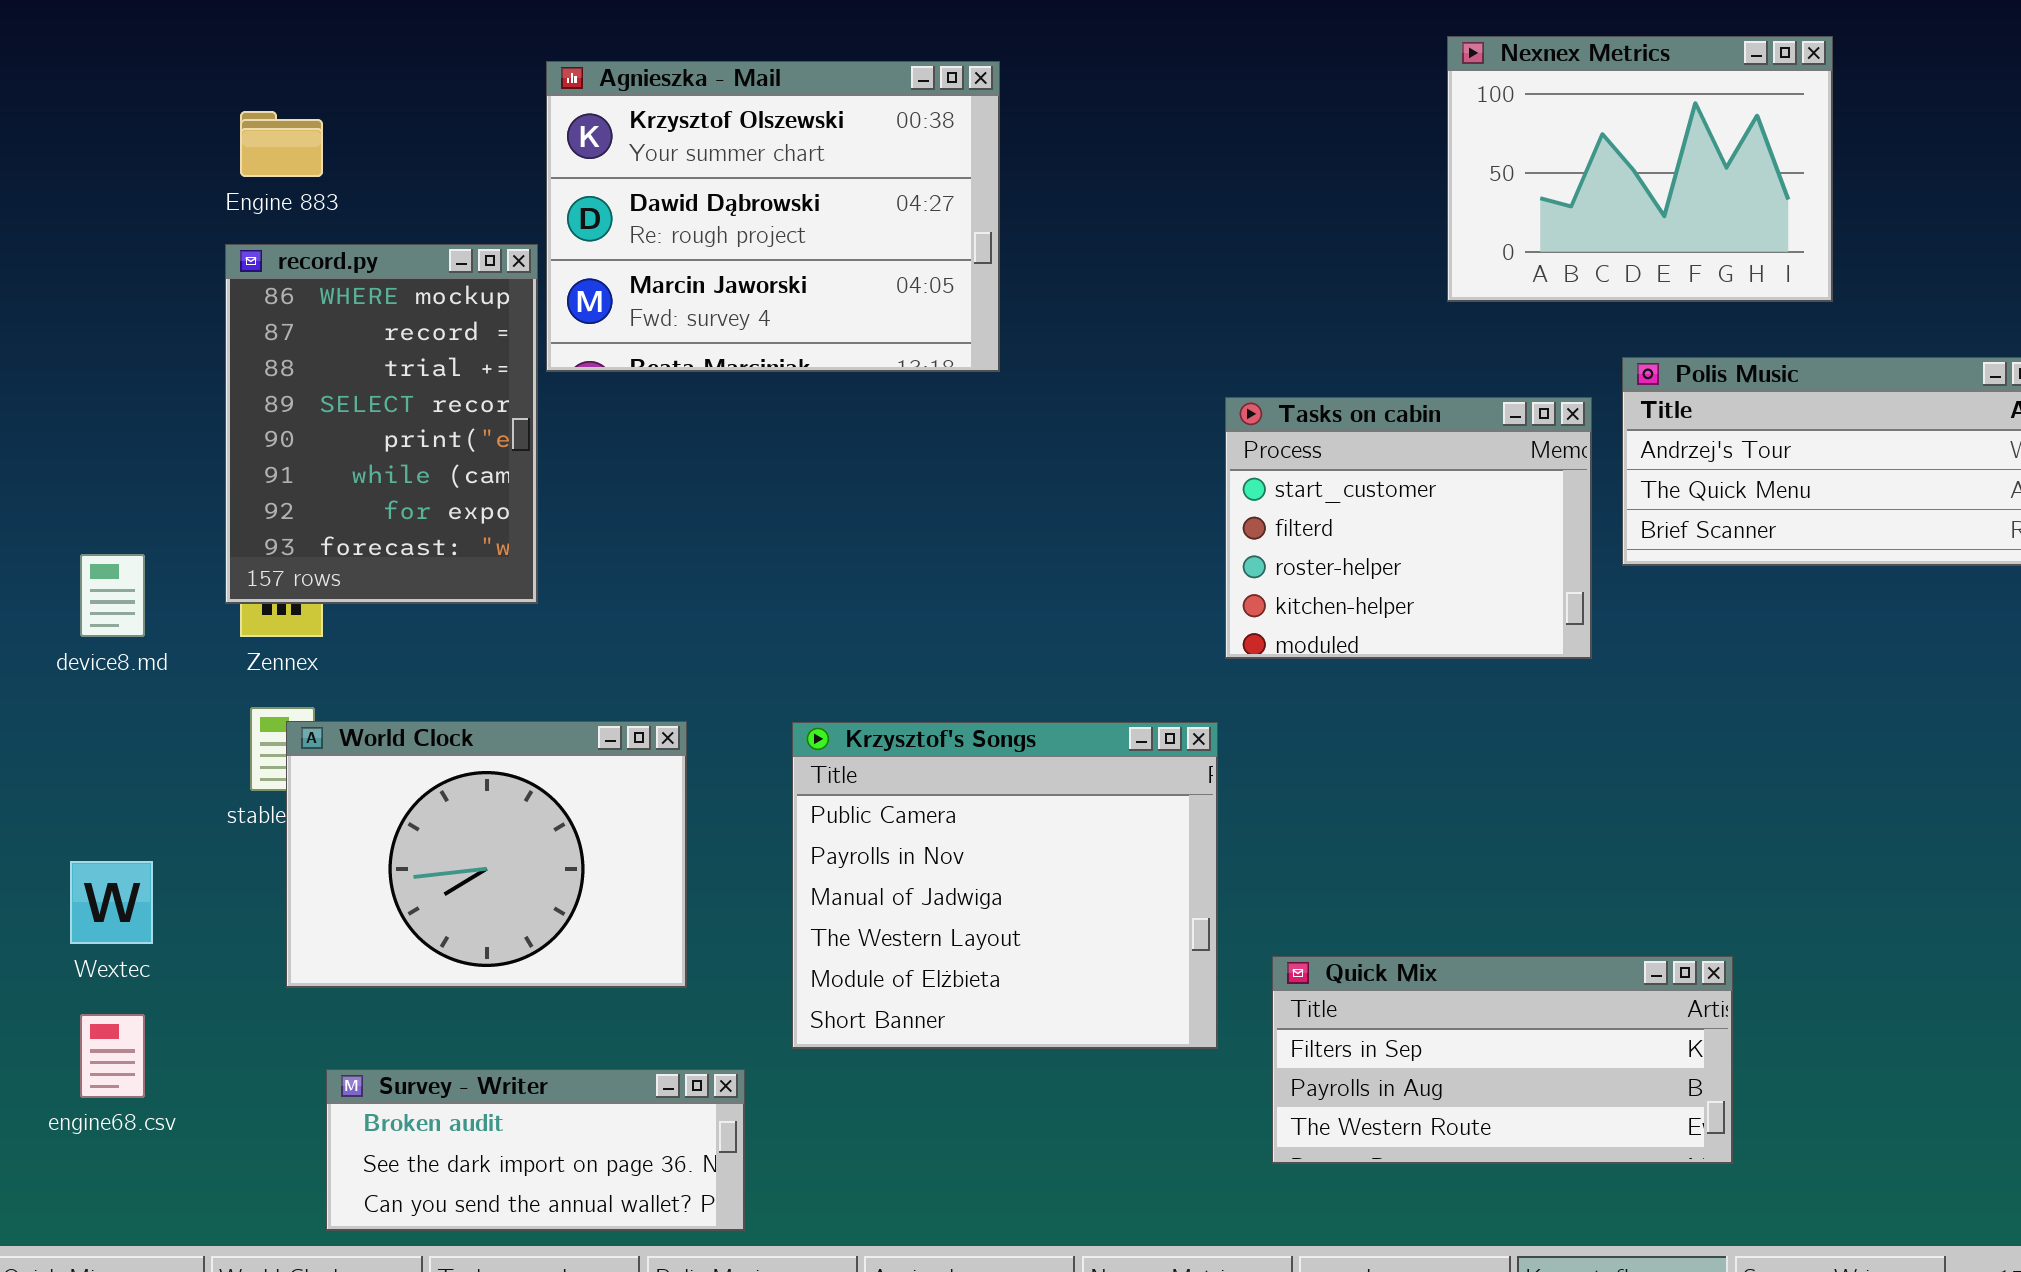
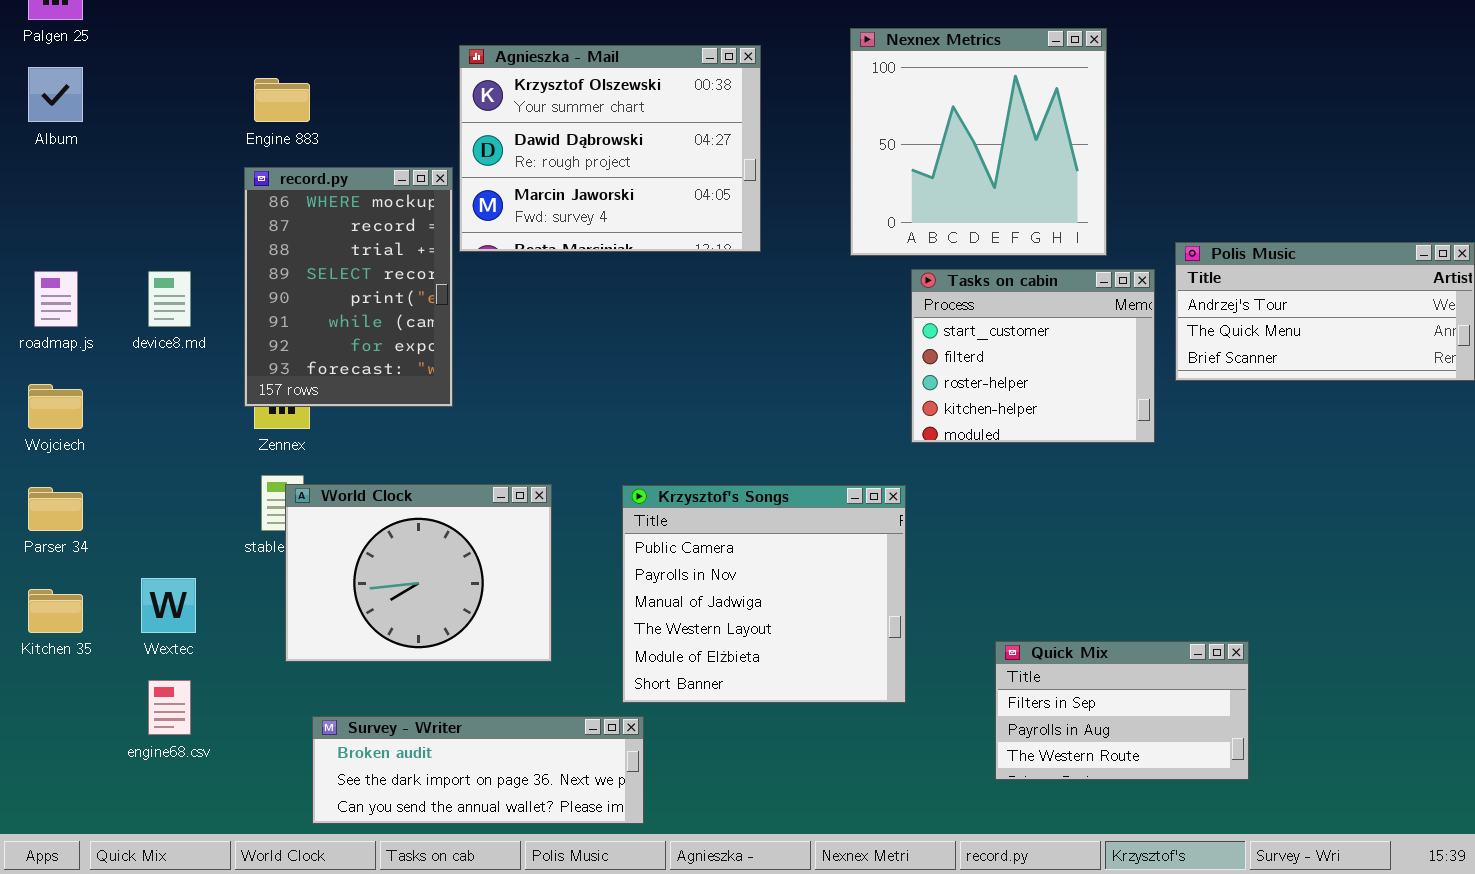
Nexnex Metrics: [1447,36,1833,302] -> [850,28,1107,256], moved, resized
device8.md: [80,554,145,637] -> [148,271,191,327], moved
Quick Mix: [1272,956,1733,1164] -> [995,641,1249,780], resized
Survey - Writer: [326,1069,745,1231] -> [312,716,644,824], resized

